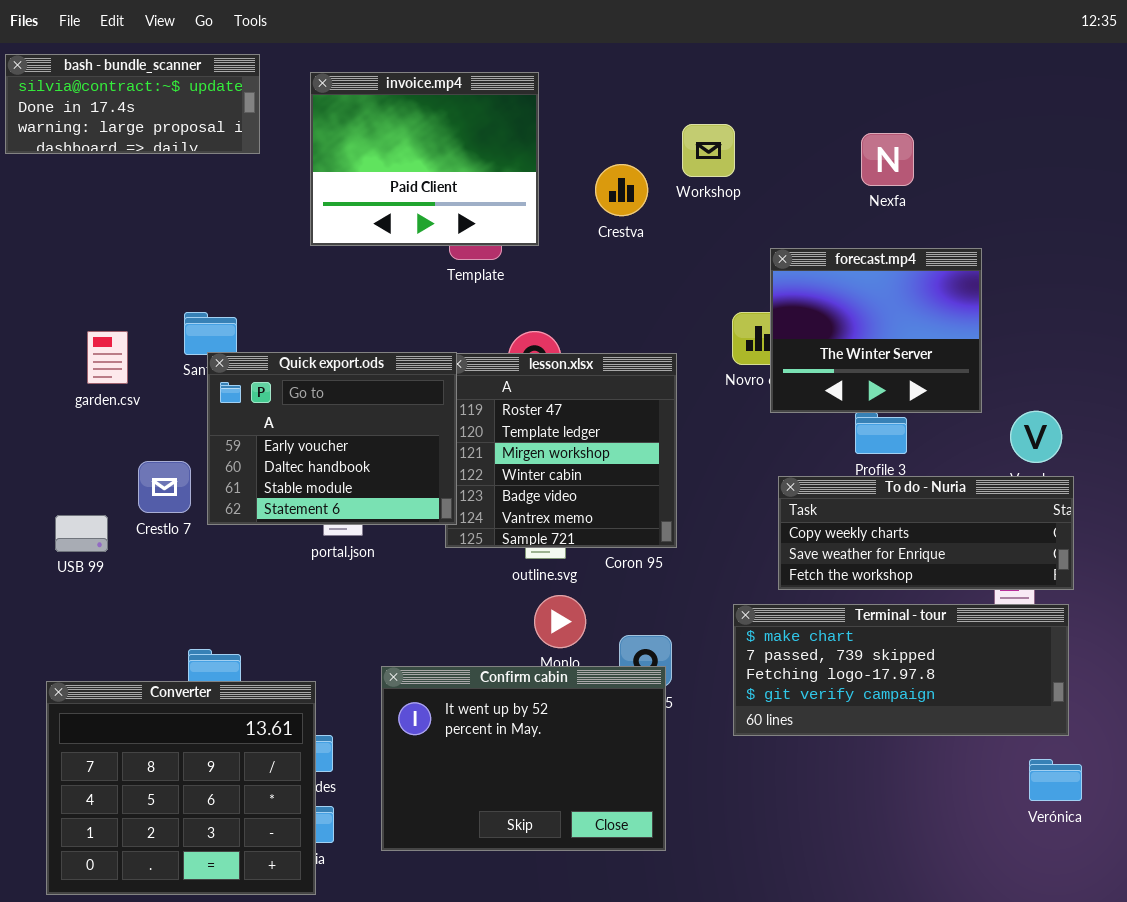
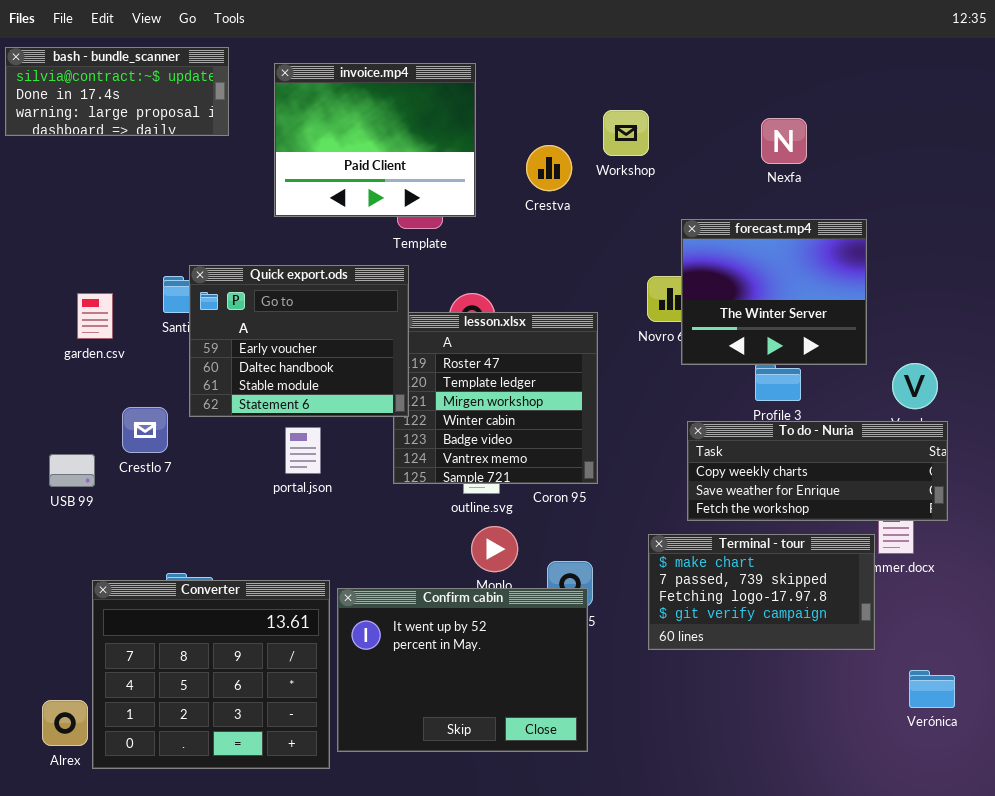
Quick export.ods: [207,352,457,525] -> [189,265,409,417], moved
Terminal - tour: [733,604,1069,736] -> [648,534,875,650], resized
Converter: [46,681,316,895] -> [92,580,330,769], moved

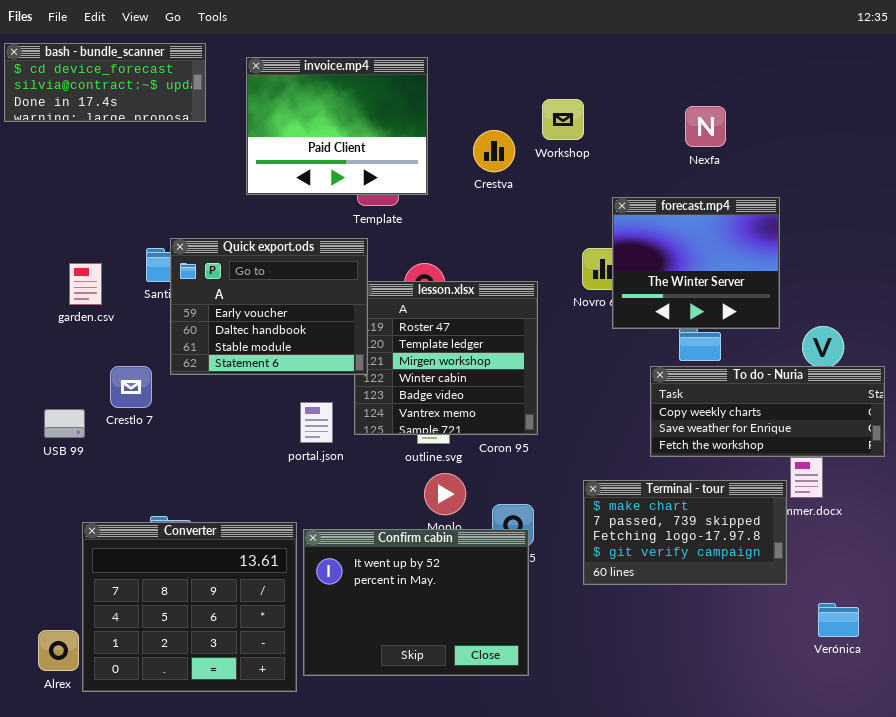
bash - bundle_scanner: [5,47,229,136] -> [4,43,206,122], scrolled up 1 row
To do - Nuria: [687,421,948,521] -> [650,366,885,457], moved
portal.json: [285,427,321,474] -> [300,402,333,443], moved

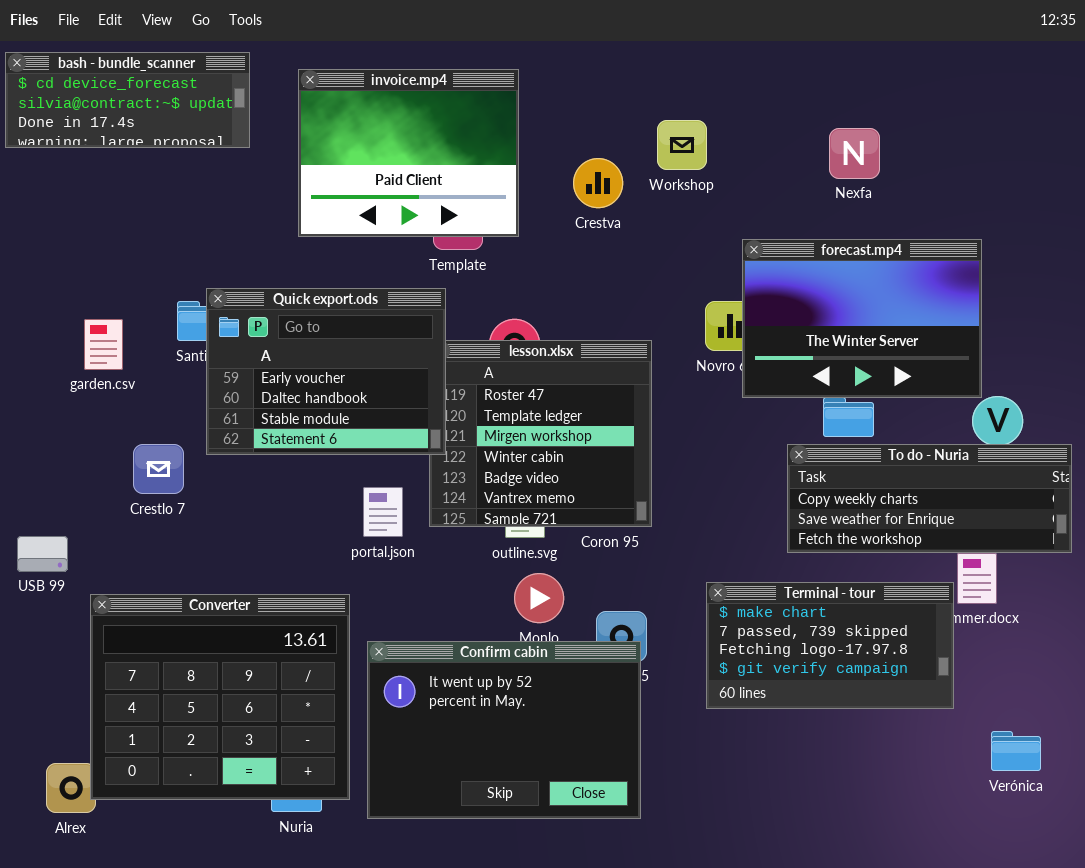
forecast.mp4: [612,197,780,329] -> [742,239,982,398], resized
USB 99: [44,409,85,438] -> [17,536,68,572], moved
Converter: [82,522,297,692] -> [90,594,350,800], moved

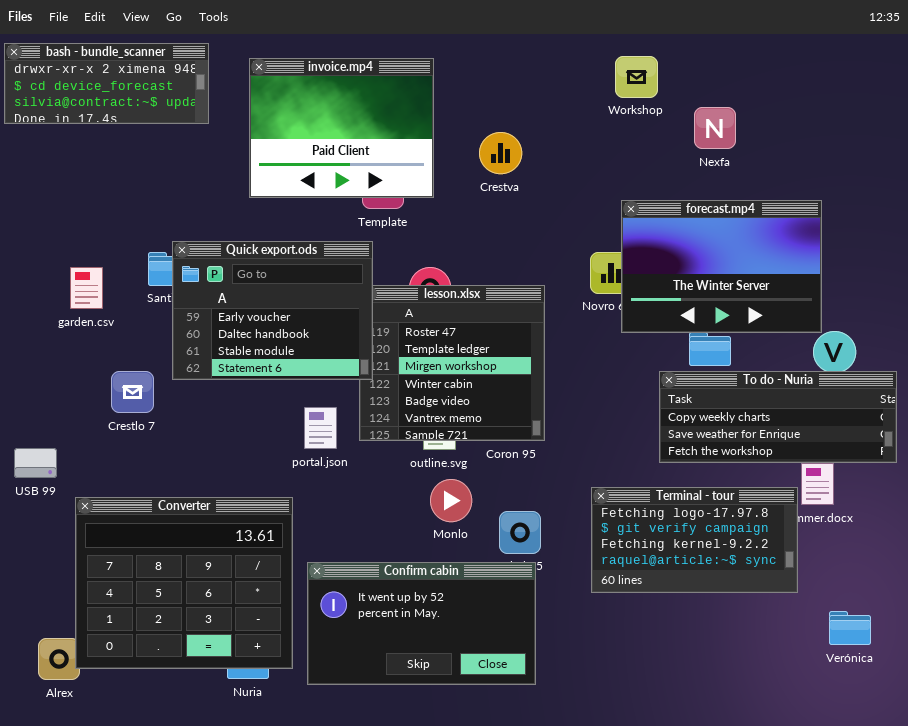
bash - bundle_scanner: [5,52,250,148] -> [4,43,209,124], scrolled up 1 row
Workshop: [657,120,707,170] -> [615,56,658,98], moved
Terminal - tour: [706,582,954,709] -> [591,487,798,593], scrolled down 2 rows
Confirm cabin: [367,641,641,819] -> [307,562,536,685], resized

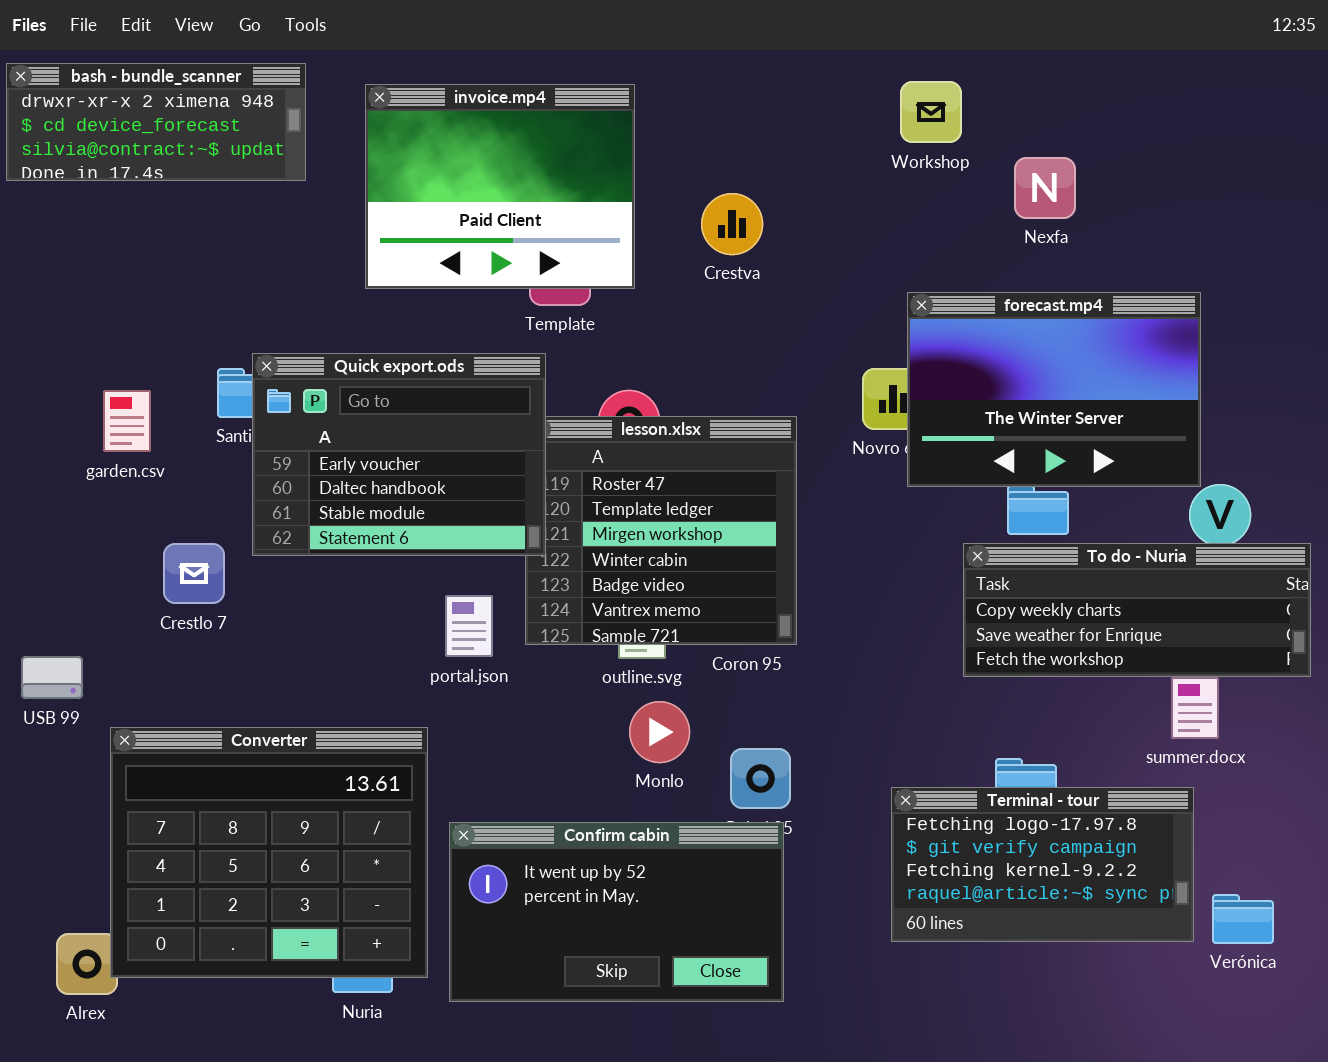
Terminal - tour: [591,487,798,593] -> [891,787,1194,942], moved

